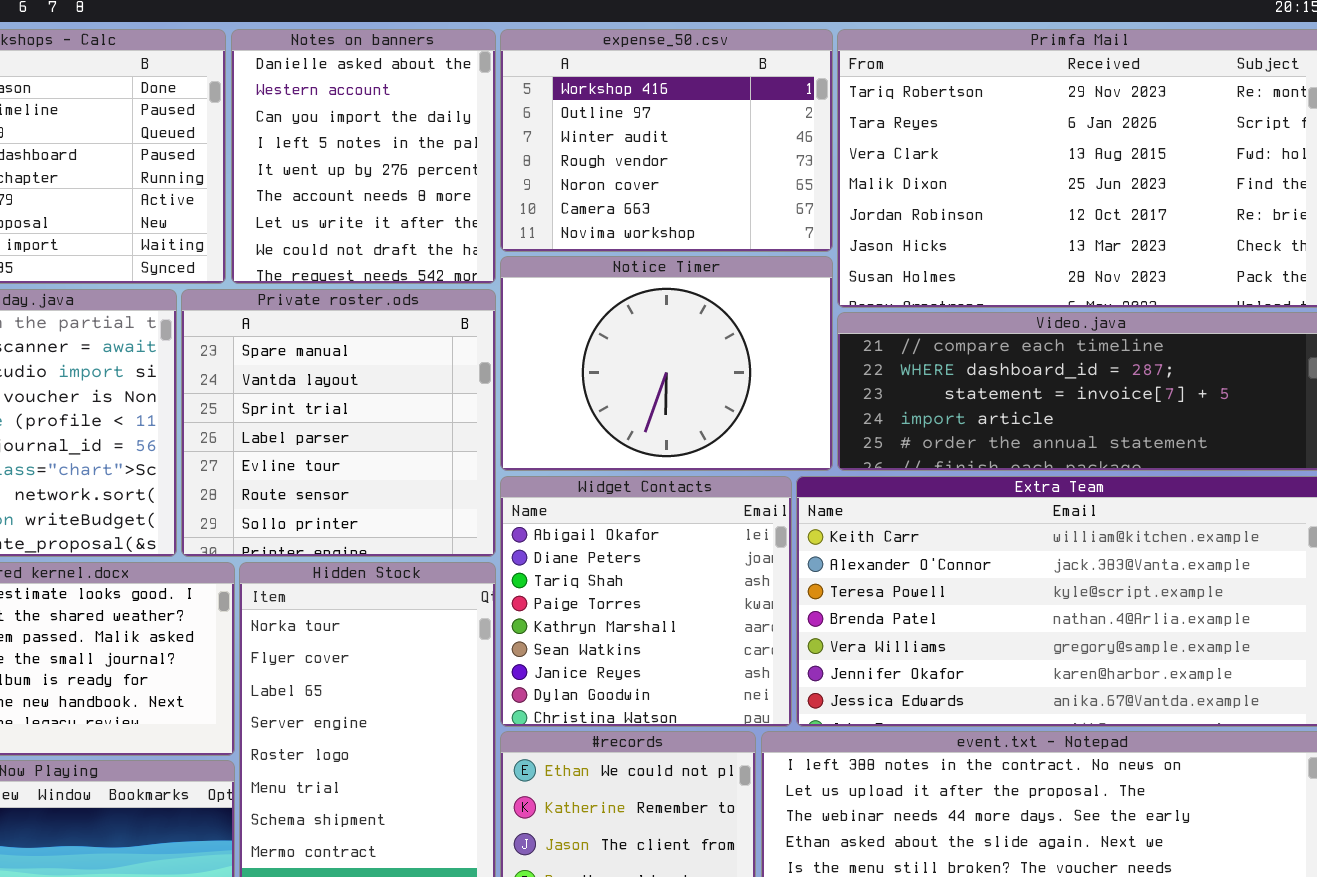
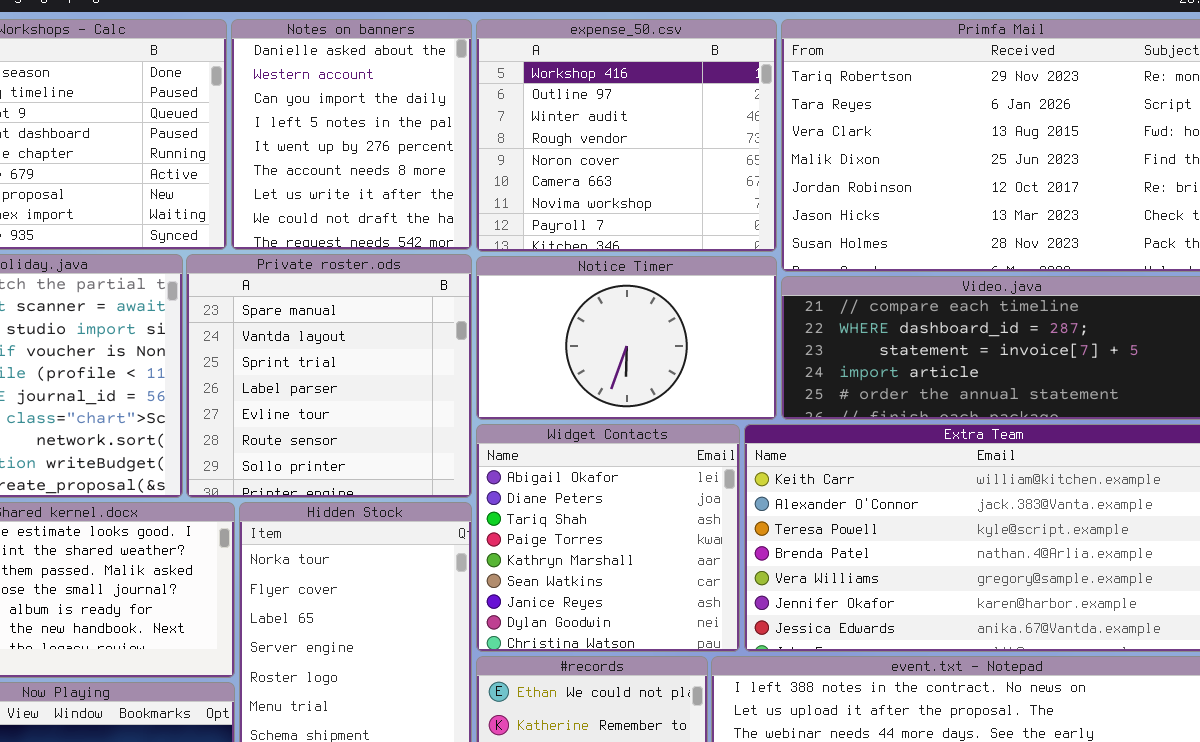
expense_50.csv: [500,29,833,252] -> [476,19,777,252], resized
Notice Timer: [500,256,833,471] -> [476,256,777,420], resized

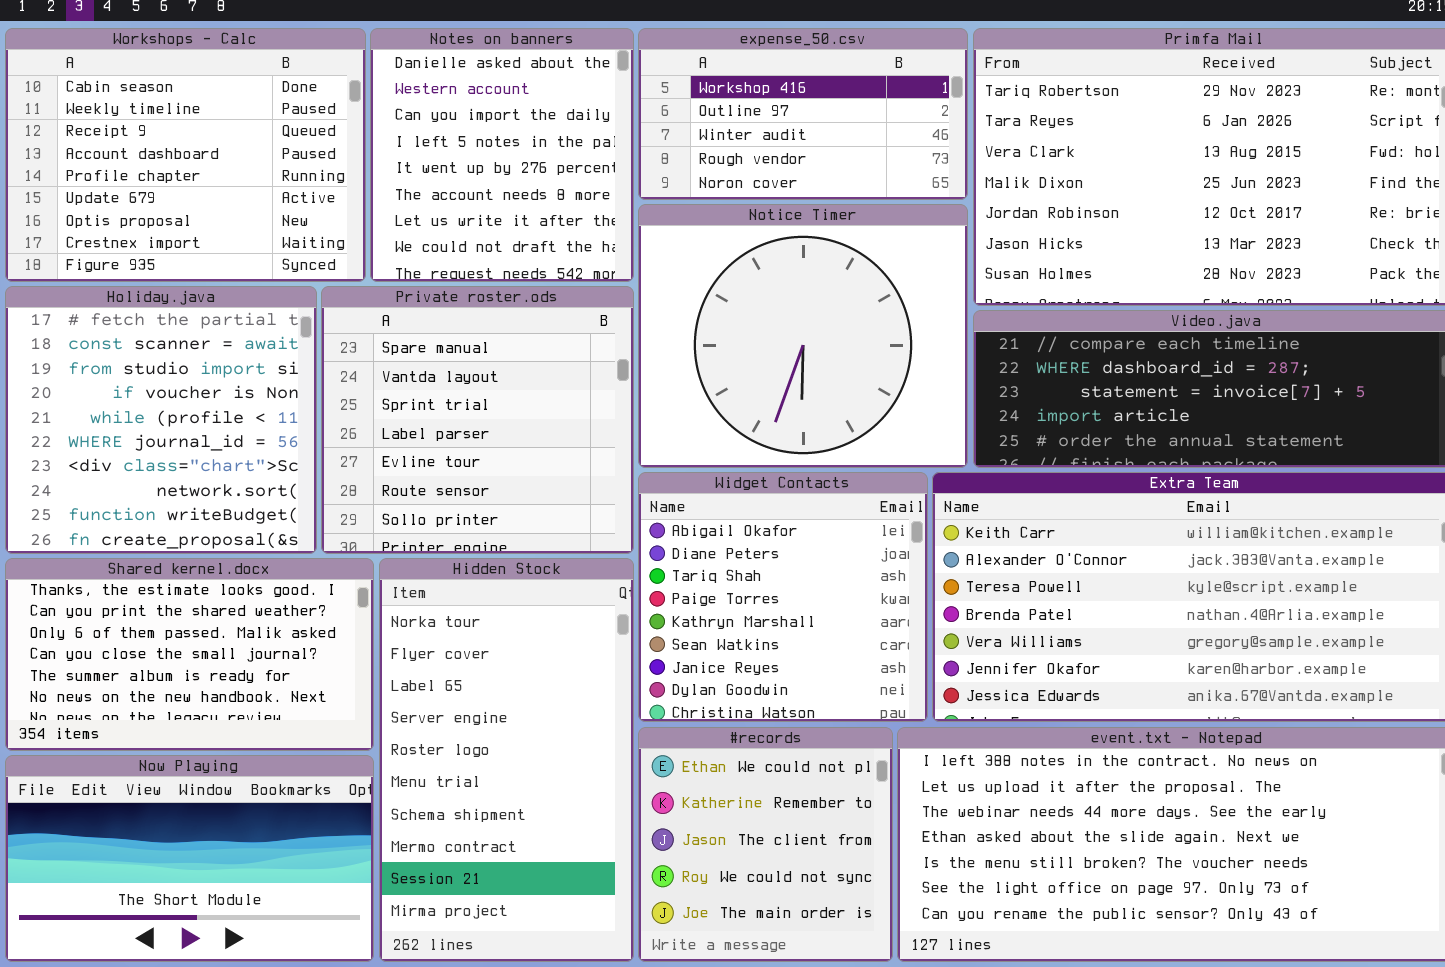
expense_50.csv: [476,19,777,252] -> [638,28,968,200], resized
Notice Timer: [476,256,777,420] -> [638,204,968,468], resized

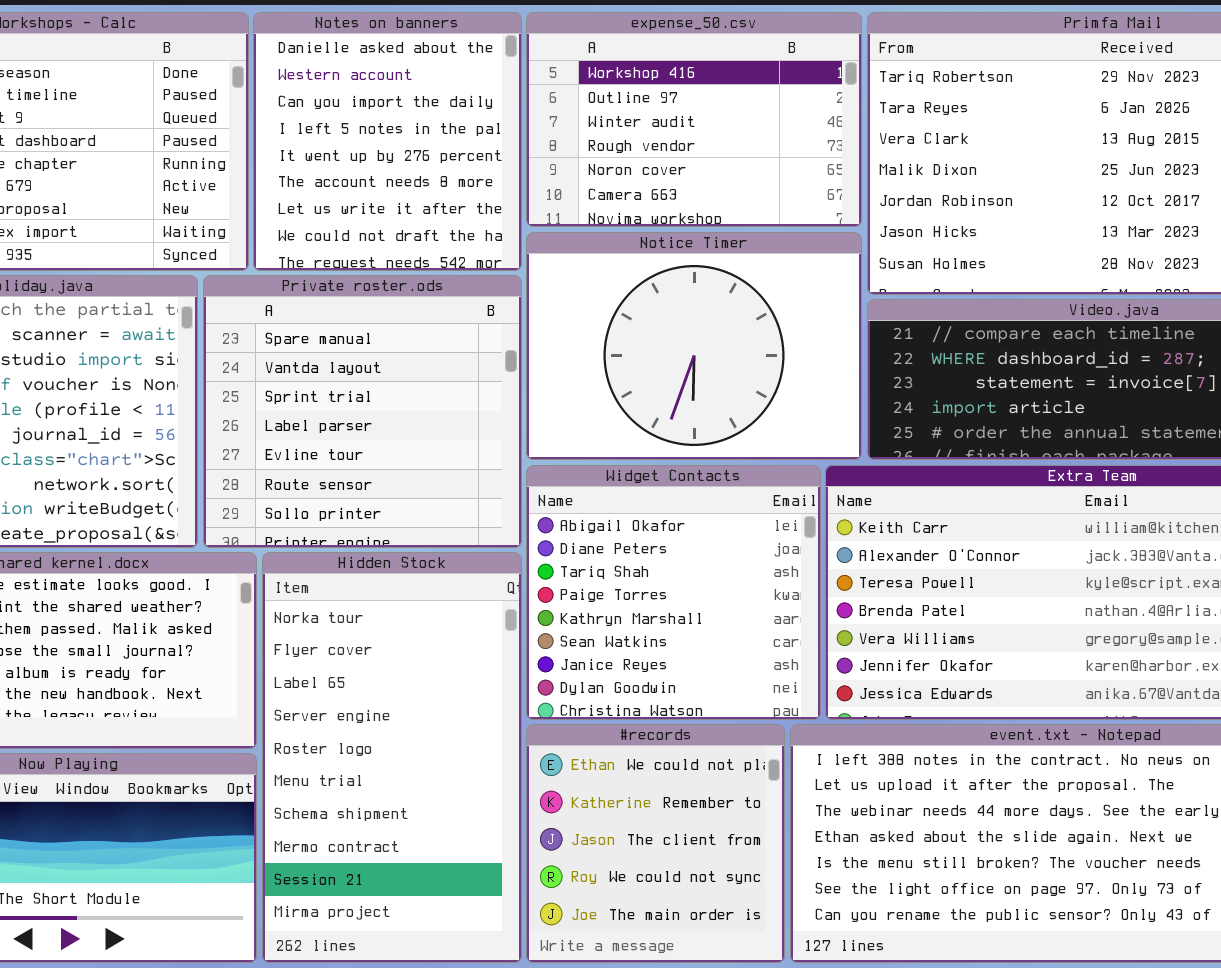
expense_50.csv: [638,28,968,200] -> [526,12,862,227], resized
Notice Timer: [638,204,968,468] -> [526,232,862,460], resized

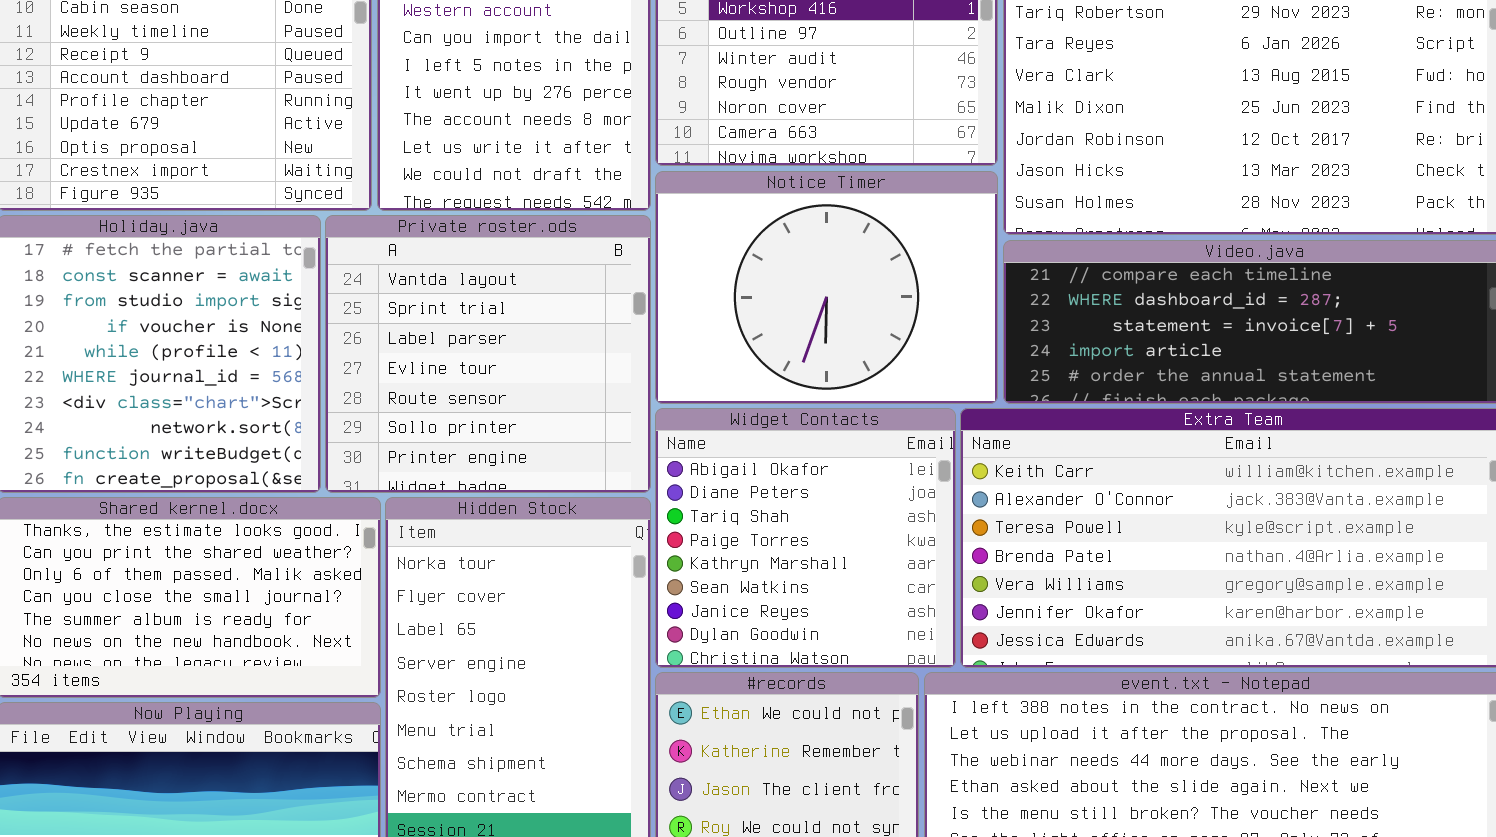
Private roster.ods: [203,275,522,548] -> [325,215,651,493], scrolled down 1 row

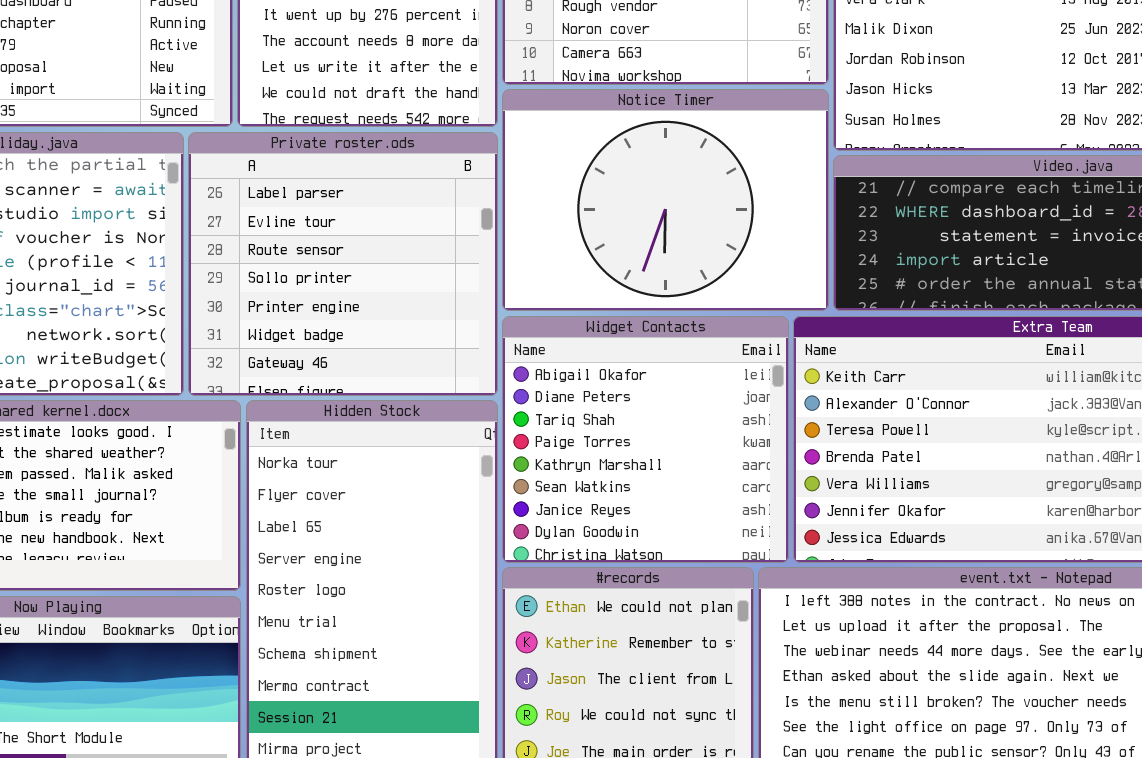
Private roster.ods: [325,215,651,493] -> [188,132,498,396], scrolled down 2 rows

